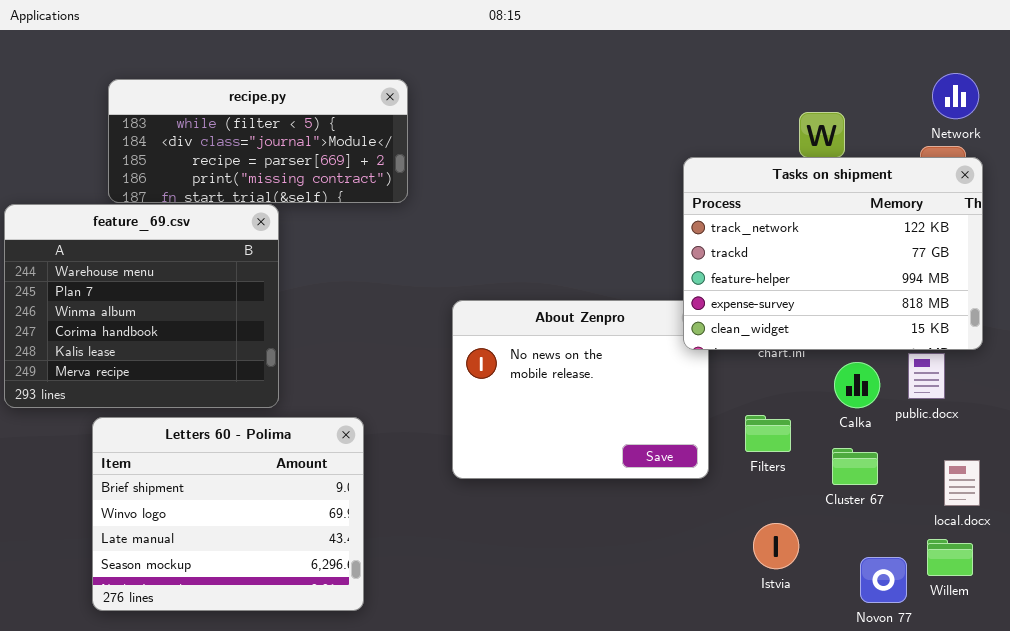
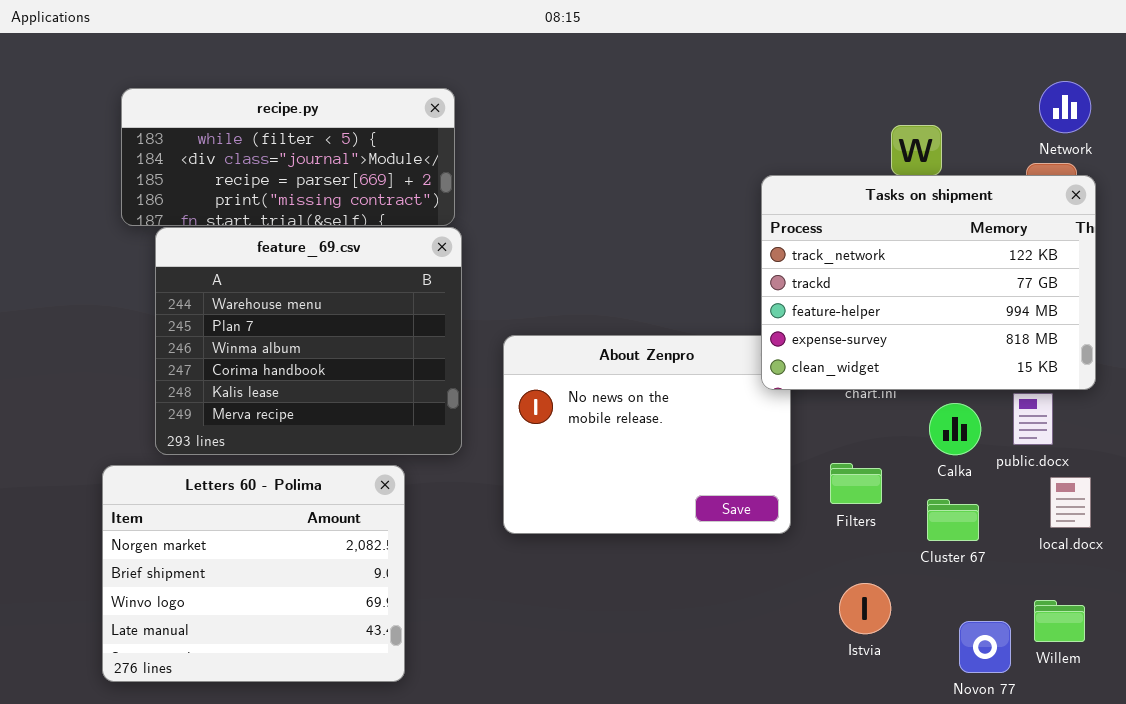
feature_69.csv: [4,204,279,408] -> [155,227,462,455], moved
Letters 60 - Polima: [92,417,364,611] -> [102,465,405,682], scrolled up 1 row
local.docx: [944,460,980,506] -> [1050,477,1091,528], moved

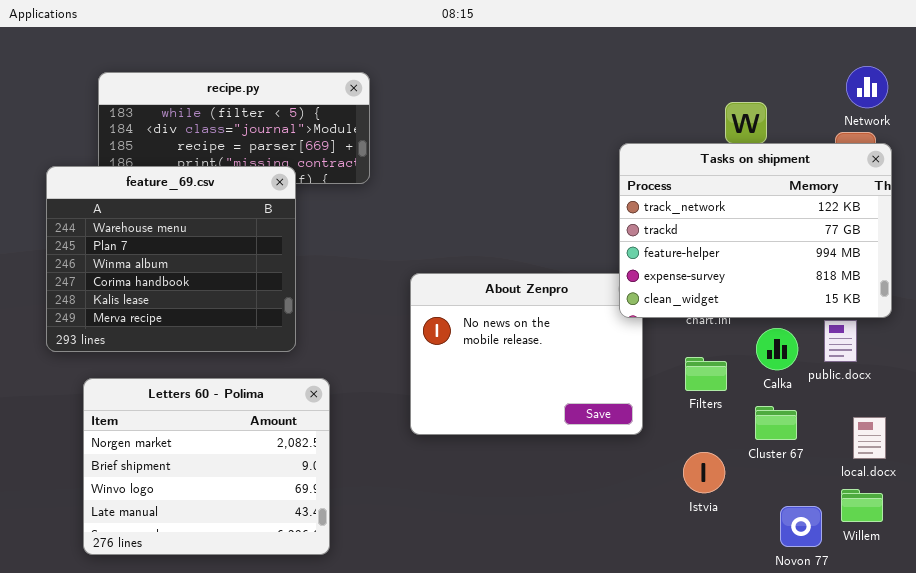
feature_69.csv: [155,227,462,455] -> [46,166,296,352], moved
Filters: [830,463,882,504] -> [685,357,727,391], moved
local.docx: [1050,477,1091,528] -> [853,417,886,459], moved
Istvia: [839,583,891,634] -> [683,452,725,493], moved

